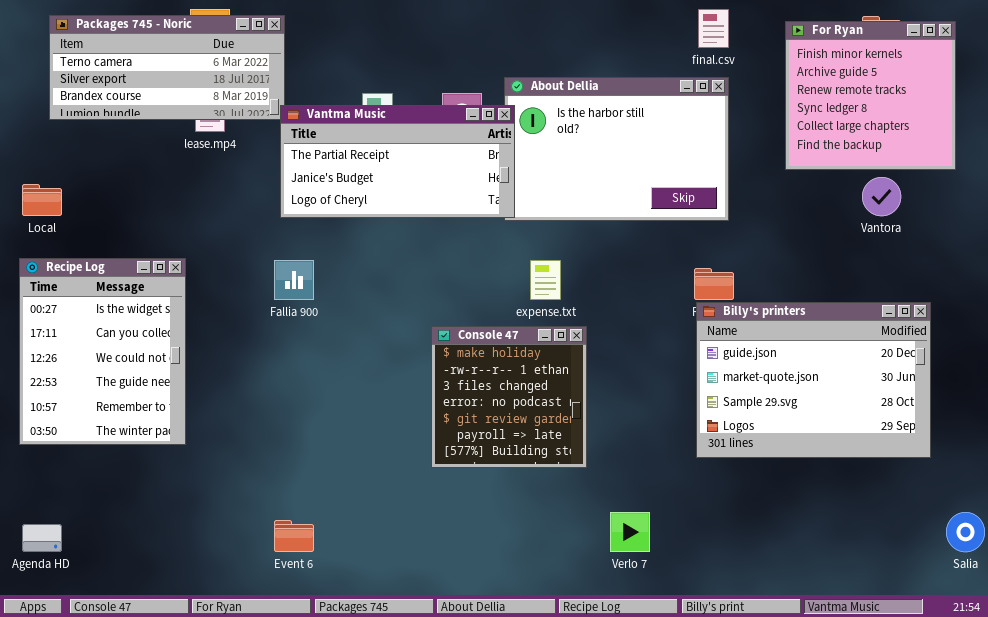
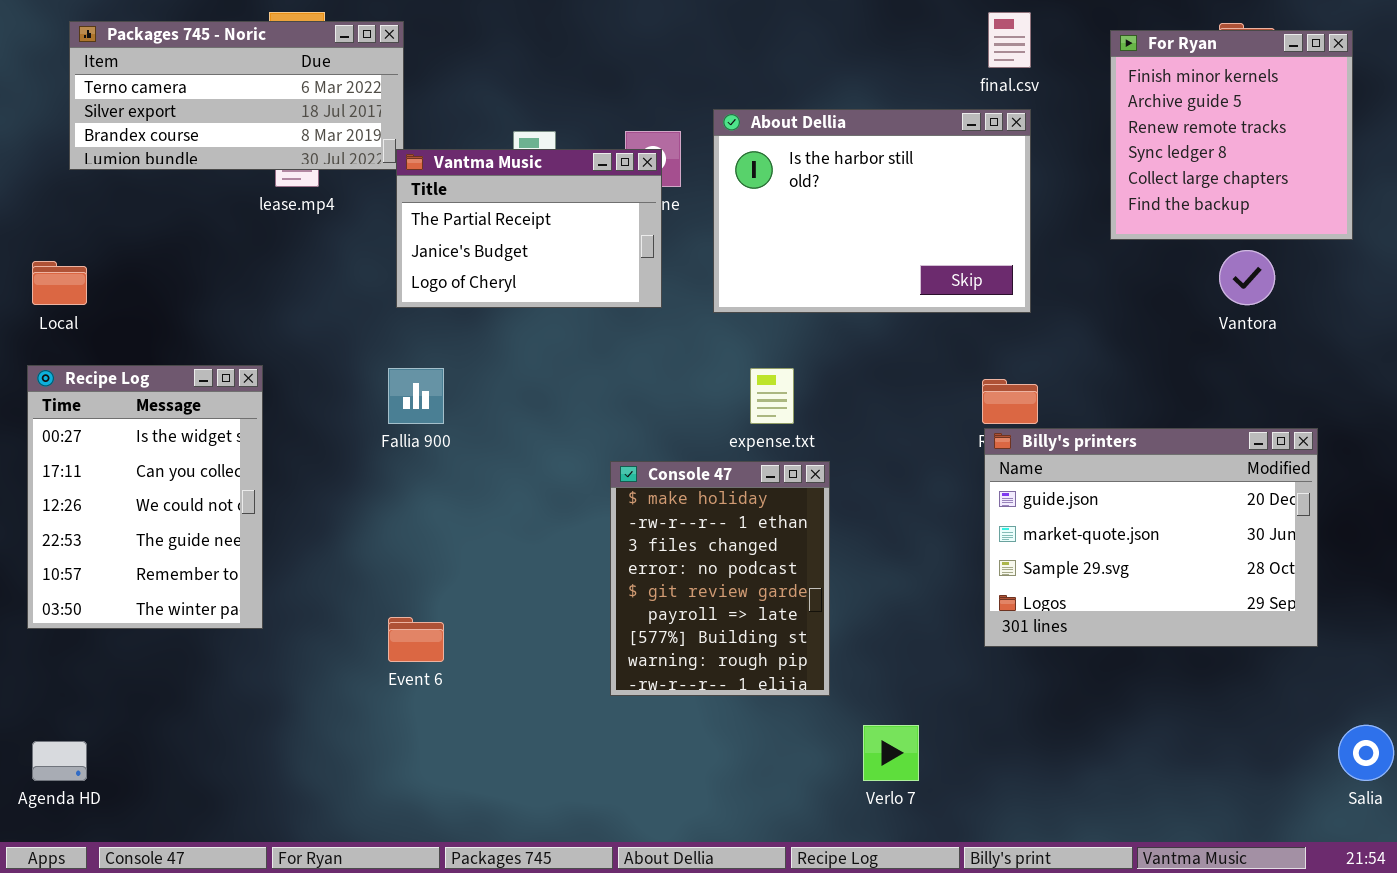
Vantma Music: [280,105,515,218] -> [396,149,662,308], resized
Console 47: [431,326,587,468] -> [610,461,830,696], resized
Event 6: [274,520,314,552] -> [388,617,444,662], moved

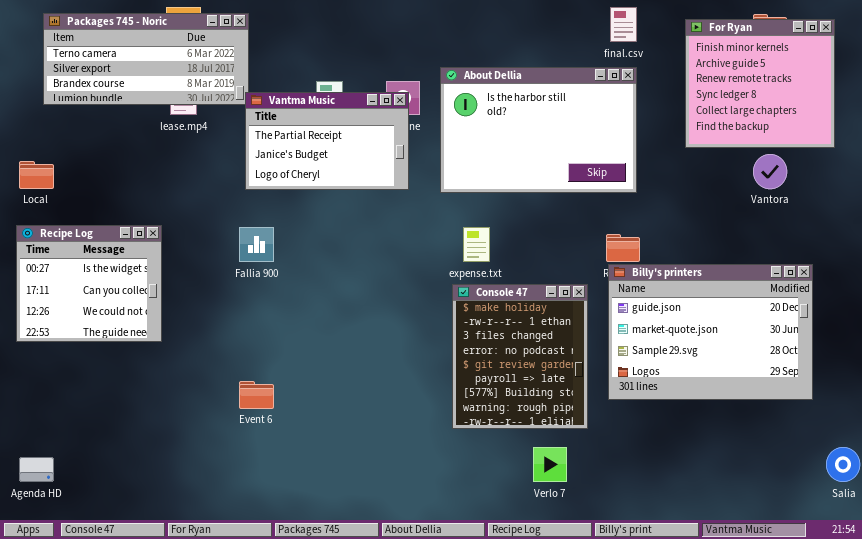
Recipe Log: [27,365,263,629] -> [16,225,162,342], resized
Console 47: [610,461,830,696] -> [452,284,588,429], moved

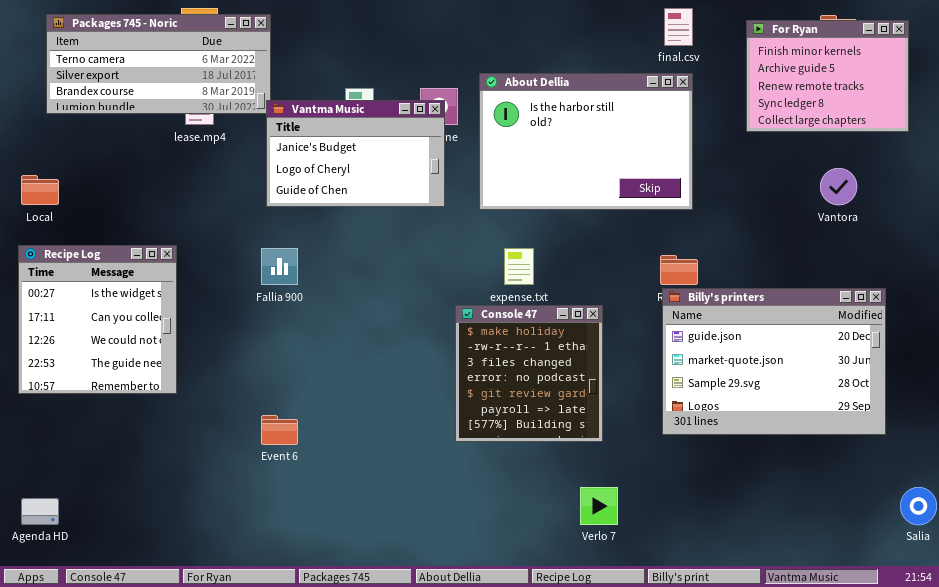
For Ryan: [685,19,835,148] -> [746,20,909,132], resized
Vantma Music: [245,92,409,190] -> [266,100,445,207], scrolled down 1 row
Recipe Log: [16,225,162,342] -> [18,245,177,394], resized
Console 47: [452,284,588,429] -> [455,305,603,442], moved, resized

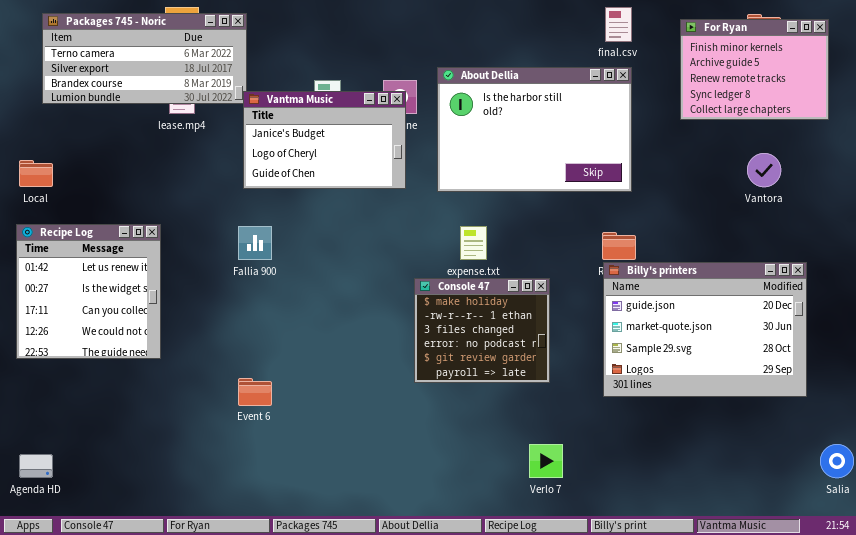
Recipe Log: [18,245,177,394] -> [16,224,161,359], scrolled up 1 row
Console 47: [455,305,603,442] -> [414,278,550,383], resized

